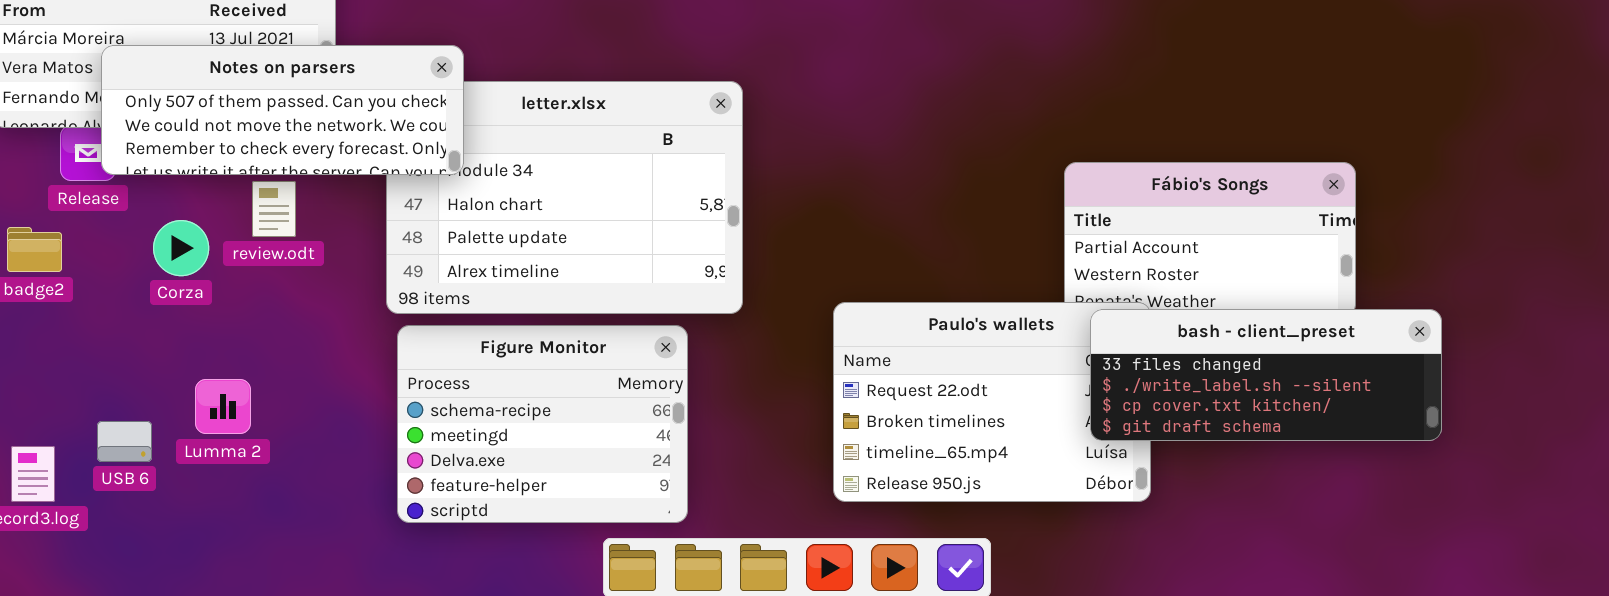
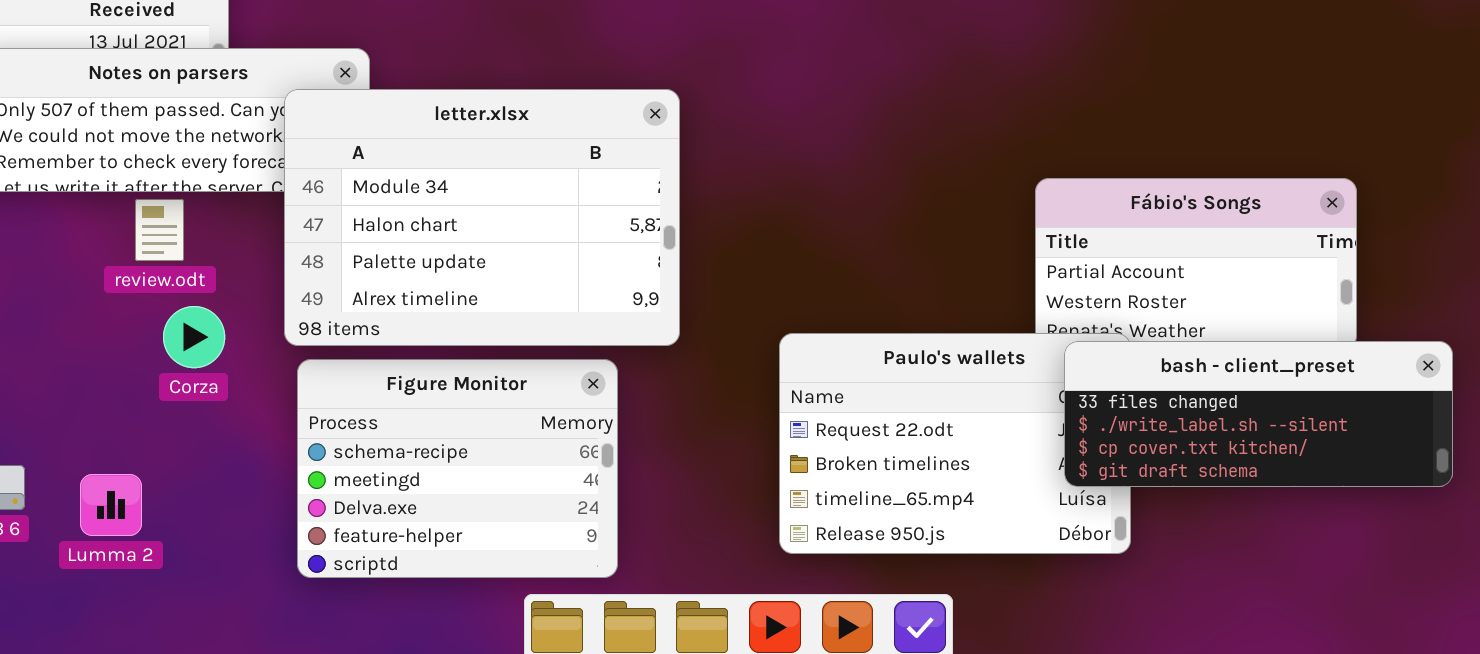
letter.xlsx: [386,81,743,314] -> [284,89,680,346], raised
Corza: [153,220,209,276] -> [163,306,225,368], moved
Lumma 2: [195,379,251,434] -> [80,474,142,536], moved

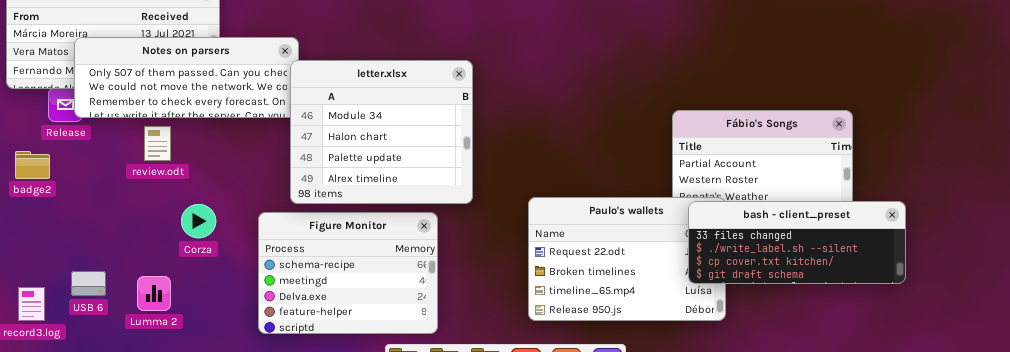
letter.xlsx: [284,89,680,346] -> [290,60,473,204], resized
review.odt: [135,199,184,261] -> [144,126,171,161], moved
Corza: [163,306,225,368] -> [181,204,216,238], moved

